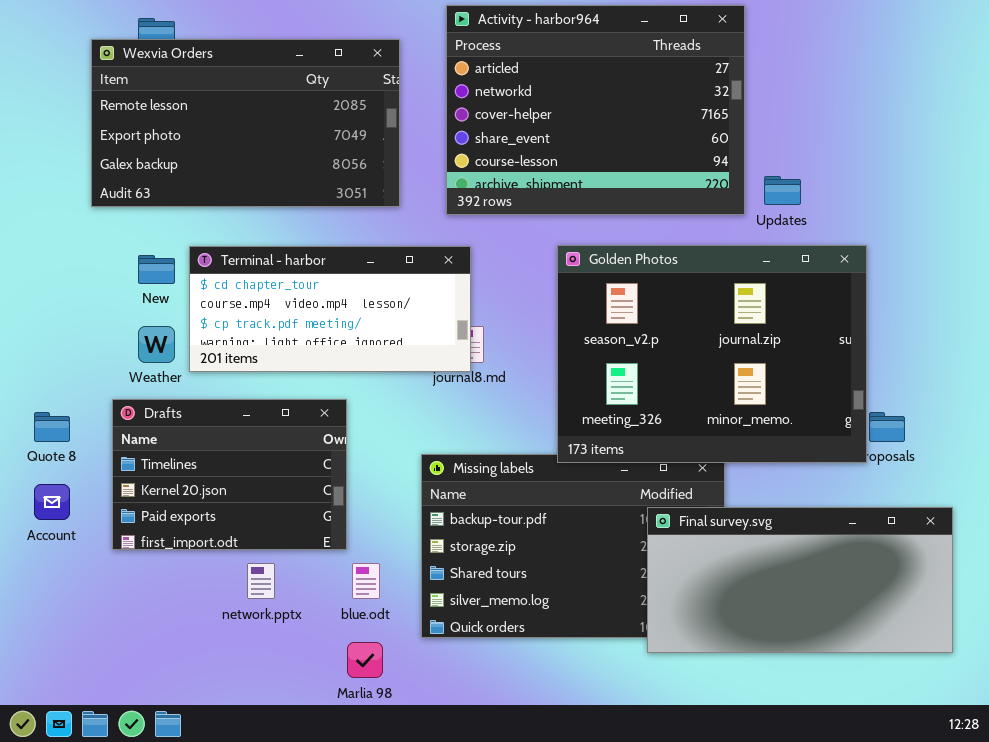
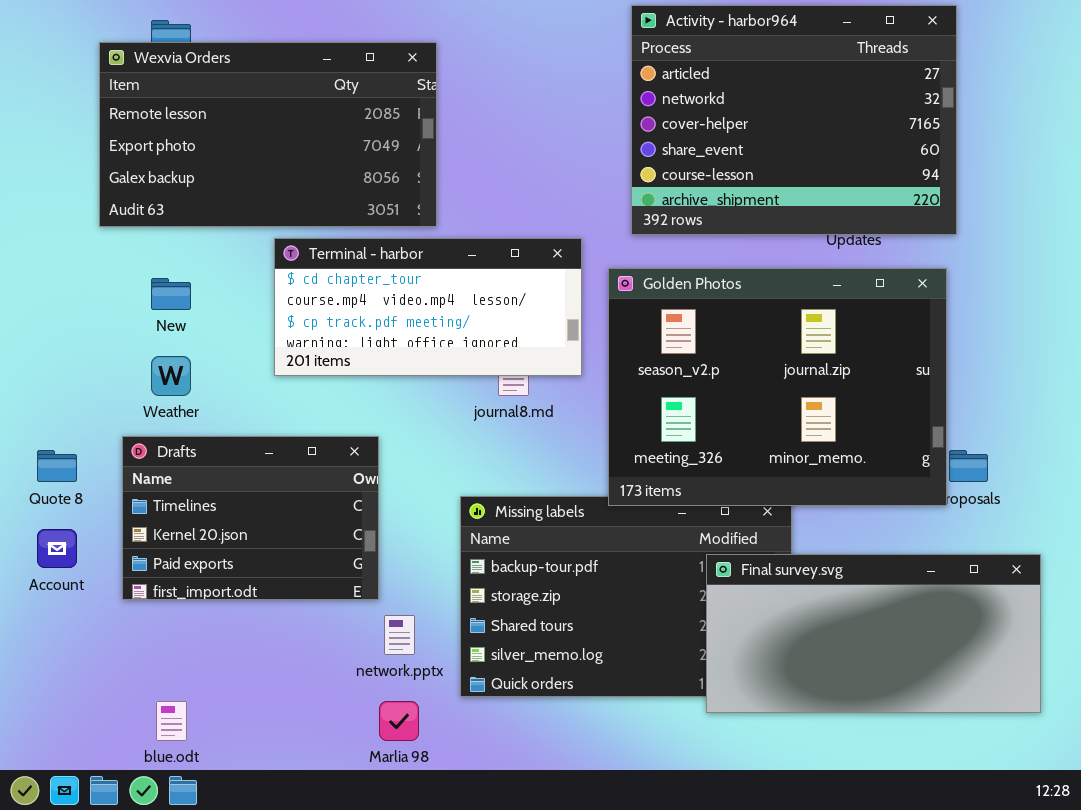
Activity - harbor964: [446,5,745,215] -> [631,5,957,235], moved
Terminal - harbor: [189,246,471,372] -> [274,238,582,376], moved
network.pptx: [247,563,275,599] -> [384,615,415,655], moved
blue.odt: [352,563,380,599] -> [156,701,187,741], moved

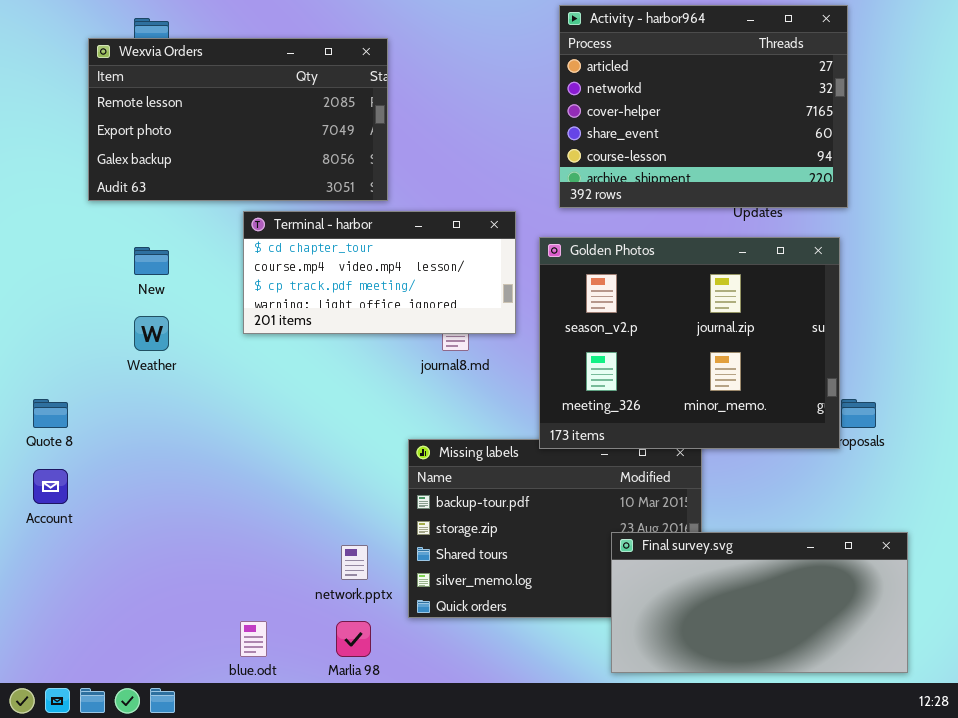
Drafts: [122,436,379,600] -> none, closed
Final survey.svg: [706,554,1041,713] -> [611,532,908,673], moved
blue.odt: [156,701,187,741] -> [240,621,267,657], moved

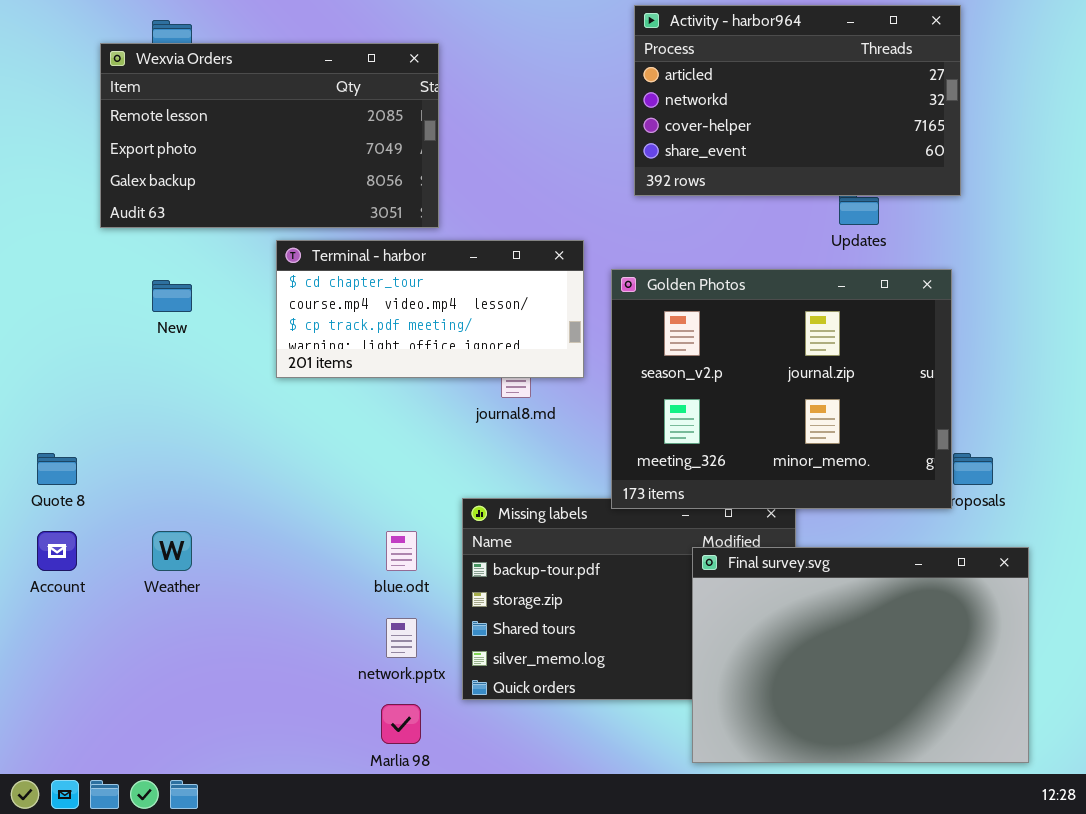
Activity - harbor964: [559,5,848,208] -> [634,5,961,196], resized
Weather: [134,316,169,351] -> [152,531,192,571], moved
Final survey.svg: [611,532,908,673] -> [692,547,1029,763], resized
blue.odt: [240,621,267,657] -> [386,531,417,571], moved

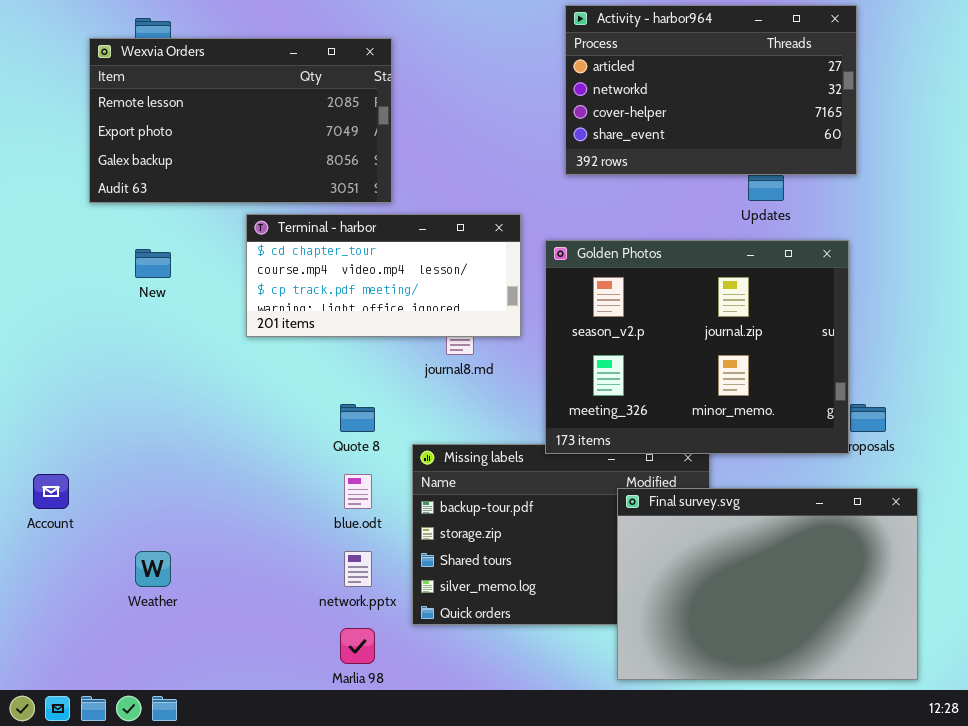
Quote 8: [37,453,77,485] -> [340,404,375,432], moved
Weather: [152,531,192,571] -> [135,551,171,587], moved

